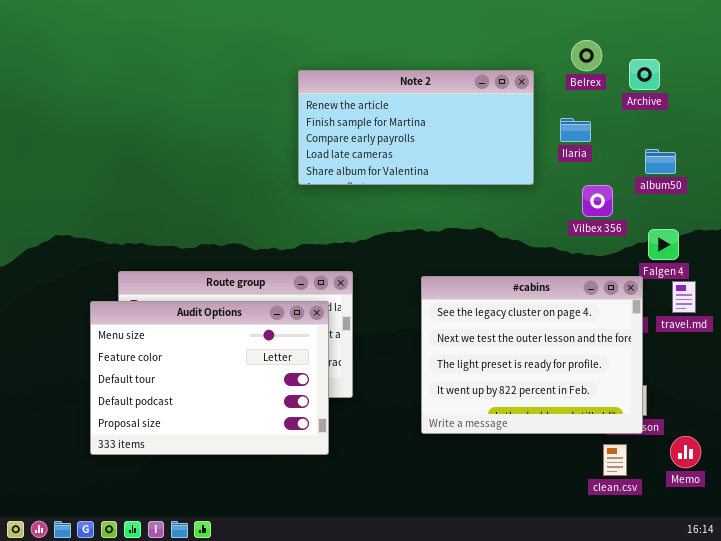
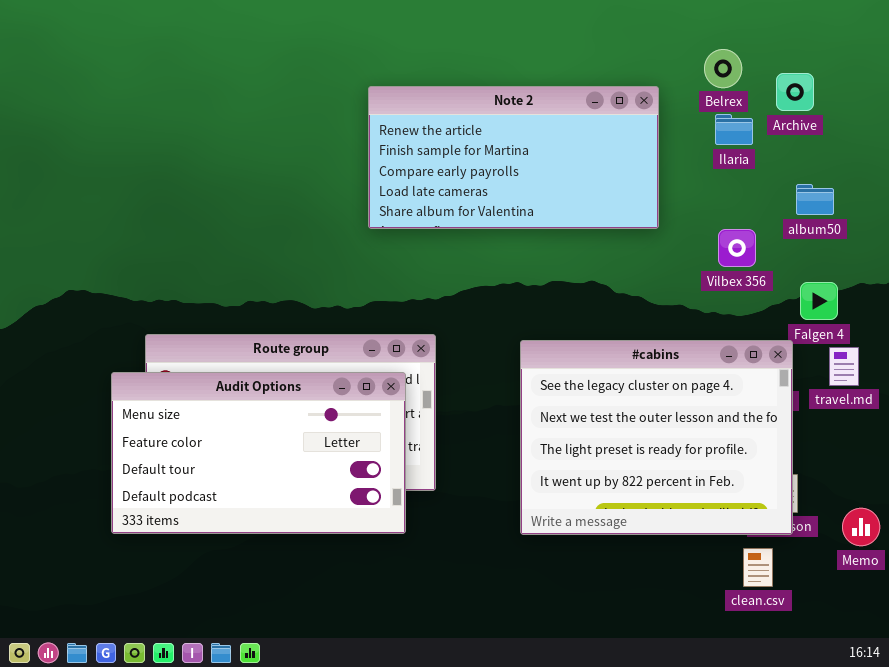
Ilaria: [560,118,591,142] -> [715,114,753,145], moved
Audit Options: [90,301,329,455] -> [111,372,406,534], resized
Memo: [670,436,701,468] -> [842,508,880,546], moved

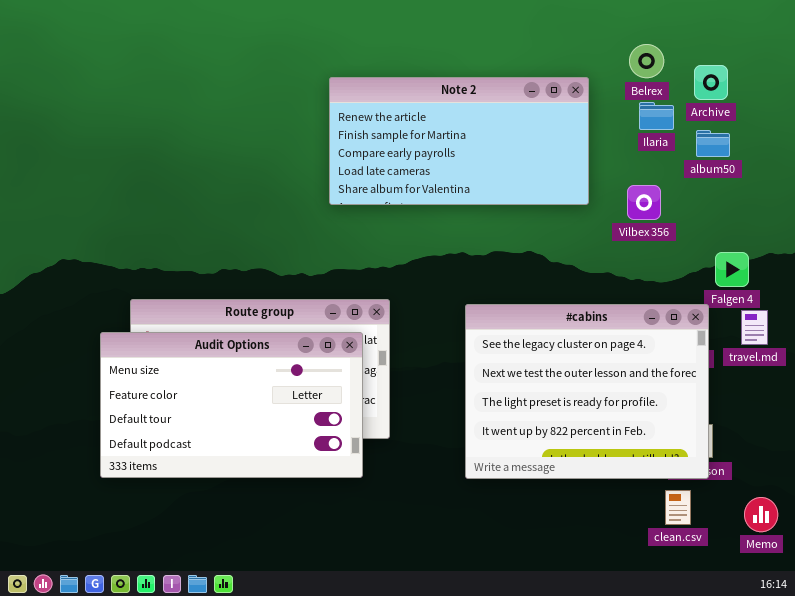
album50: [796,184,834,215] -> [696,130,730,157], moved
Vilbex 356: [718,229,756,267] -> [627,185,661,220], moved
Memo: [842,508,880,546] -> [744,497,778,532], moved

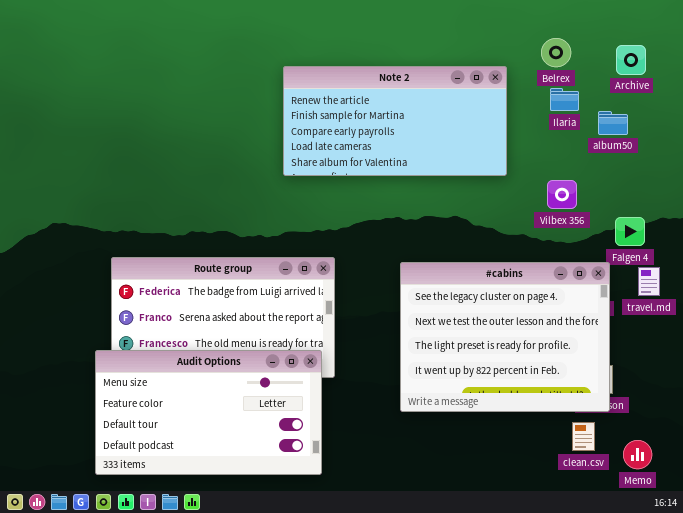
Archive: [694,65,728,100] -> [616,45,646,75], moved
Vilbex 356: [627,185,661,220] -> [547,180,577,209], moved
Audit Options: [100,332,363,478] -> [95,350,322,475], moved
Memo: [744,497,778,532] -> [623,440,652,469], moved

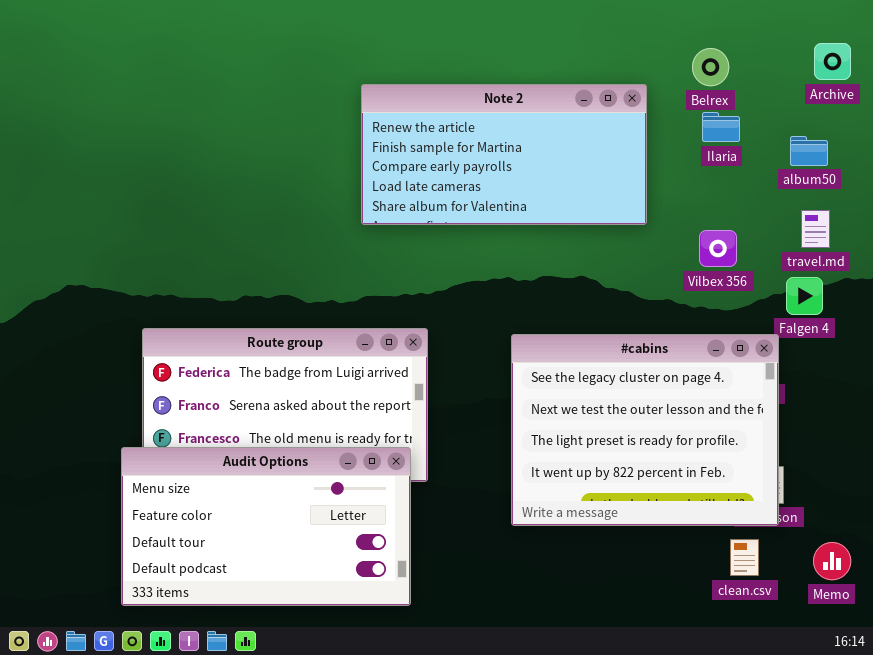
Archive: [616,45,646,75] -> [814,43,851,80], moved
album50: [598,111,628,135] -> [790,136,828,166], moved
travel.md: [638,267,660,296] -> [801,210,830,248], moved
Memo: [623,440,652,469] -> [813,542,851,580], moved

